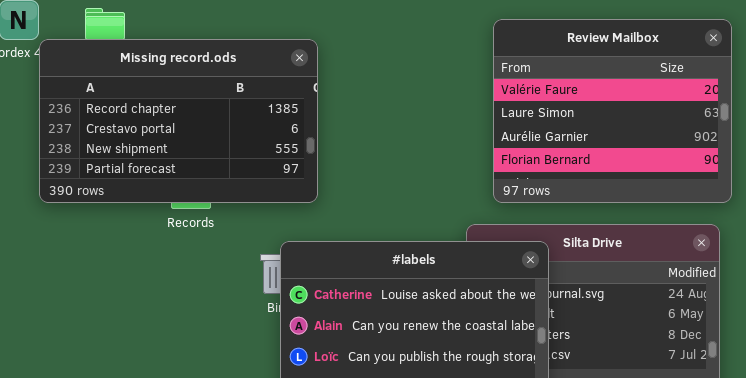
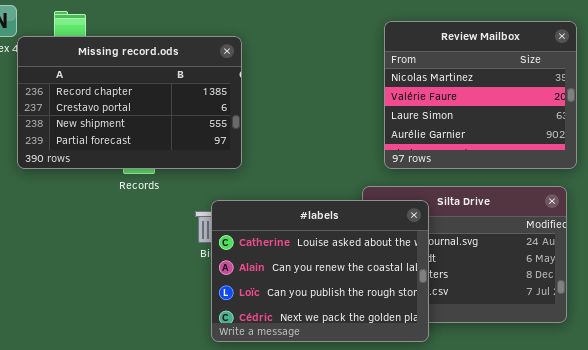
Review Mailbox: [493,19,732,203] -> [384,21,577,169], scrolled up 1 row

